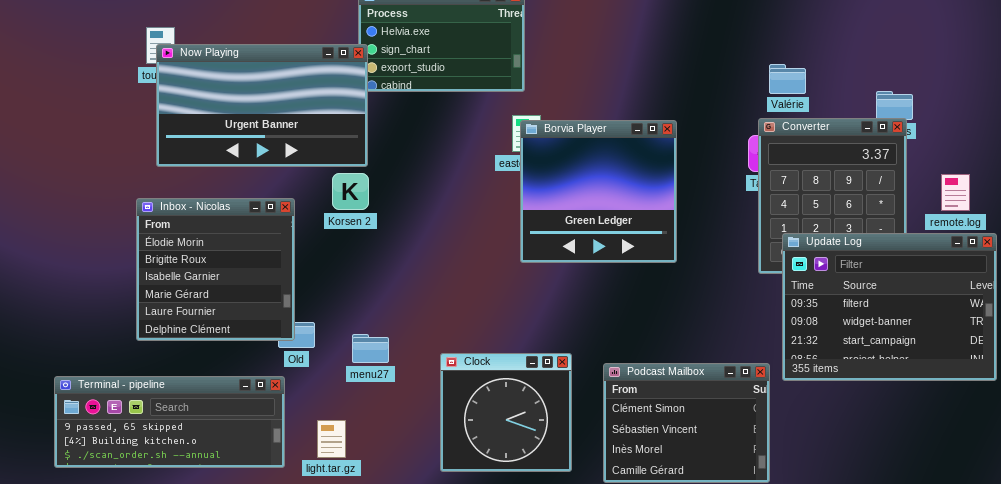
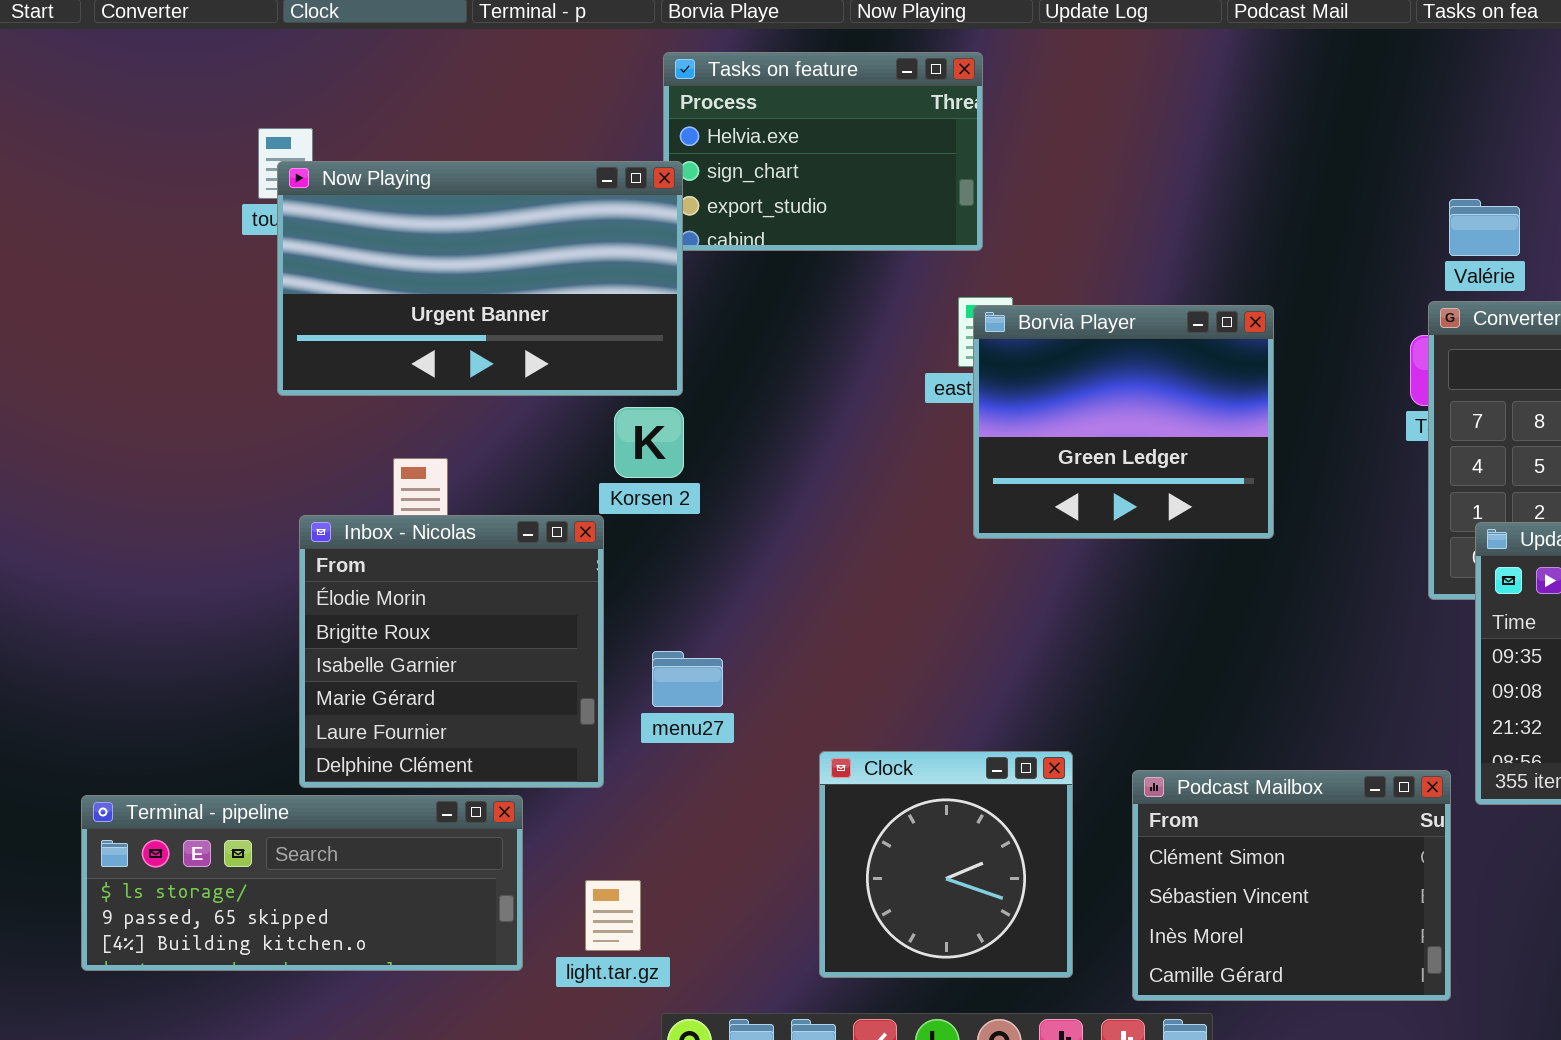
Borvia Player: [520,120,677,263] -> [973,305,1274,539], resized
Inbox - Nicolas: [136,198,295,341] -> [299,515,604,788], moved
menu27: [352,334,389,363] -> [652,651,723,707], moved
Terminal - pipeline: [54,376,285,468] -> [81,795,523,971], scrolled up 1 row

